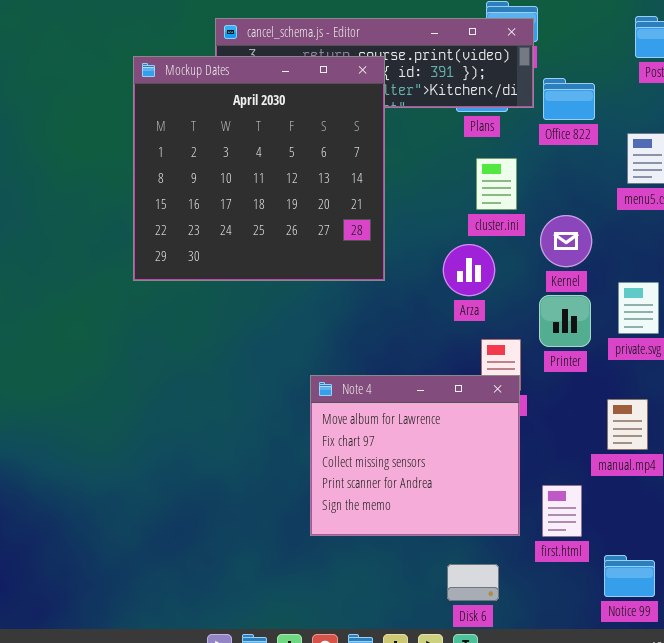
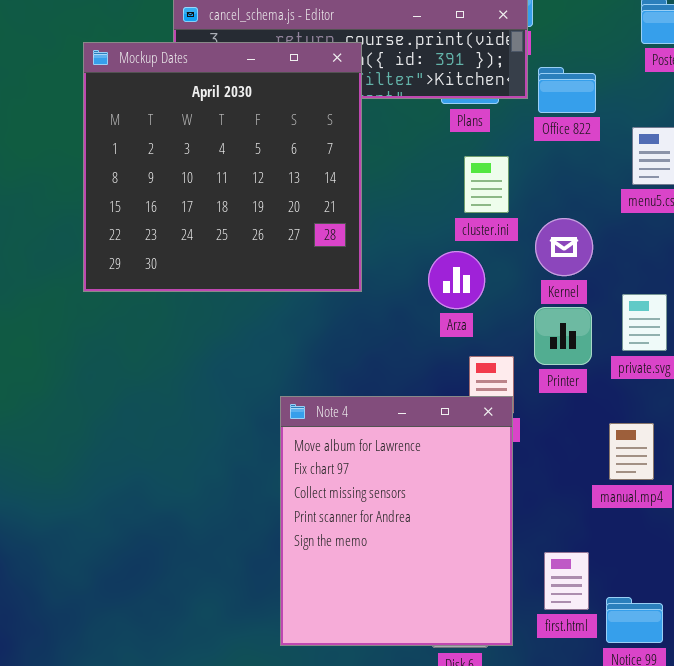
Note 4: [310,375,520,536] -> [280,396,513,646], resized
first.html: [542,485,582,537] -> [544,552,589,610], moved

